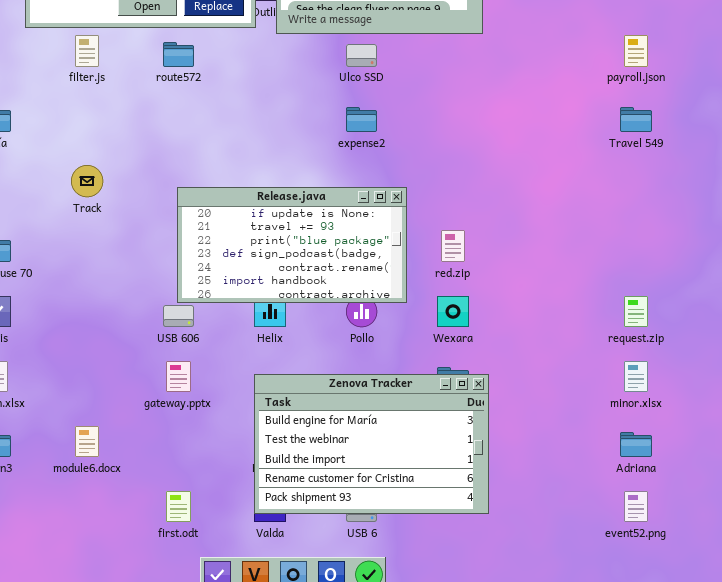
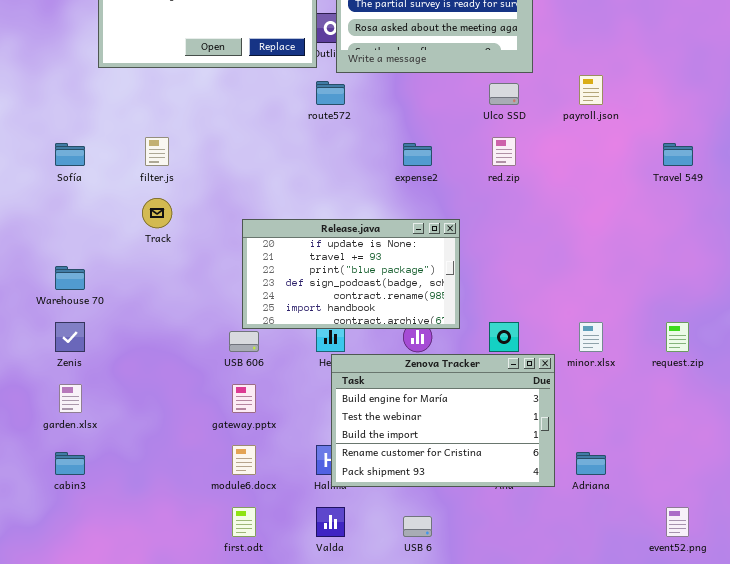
filter.js: [75,35,99,67] -> [145,137,169,166], moved
payroll.json: [624,35,648,67] -> [579,75,603,105], moved
route572: [163,42,194,67] -> [316,81,345,105], moved
Ulco SSD: [346,44,377,67] -> [489,83,519,105], moved
red.zip: [441,230,465,262] -> [492,137,516,166], moved
minor.xlsx: [624,361,648,392] -> [579,322,603,352], moved
Zenova Tracker: [254,374,489,514] -> [331,354,555,487], moved
module6.docx: [75,426,99,457] -> [232,445,256,475], moved
Adriana: [620,432,652,457] -> [576,452,606,475], moved

